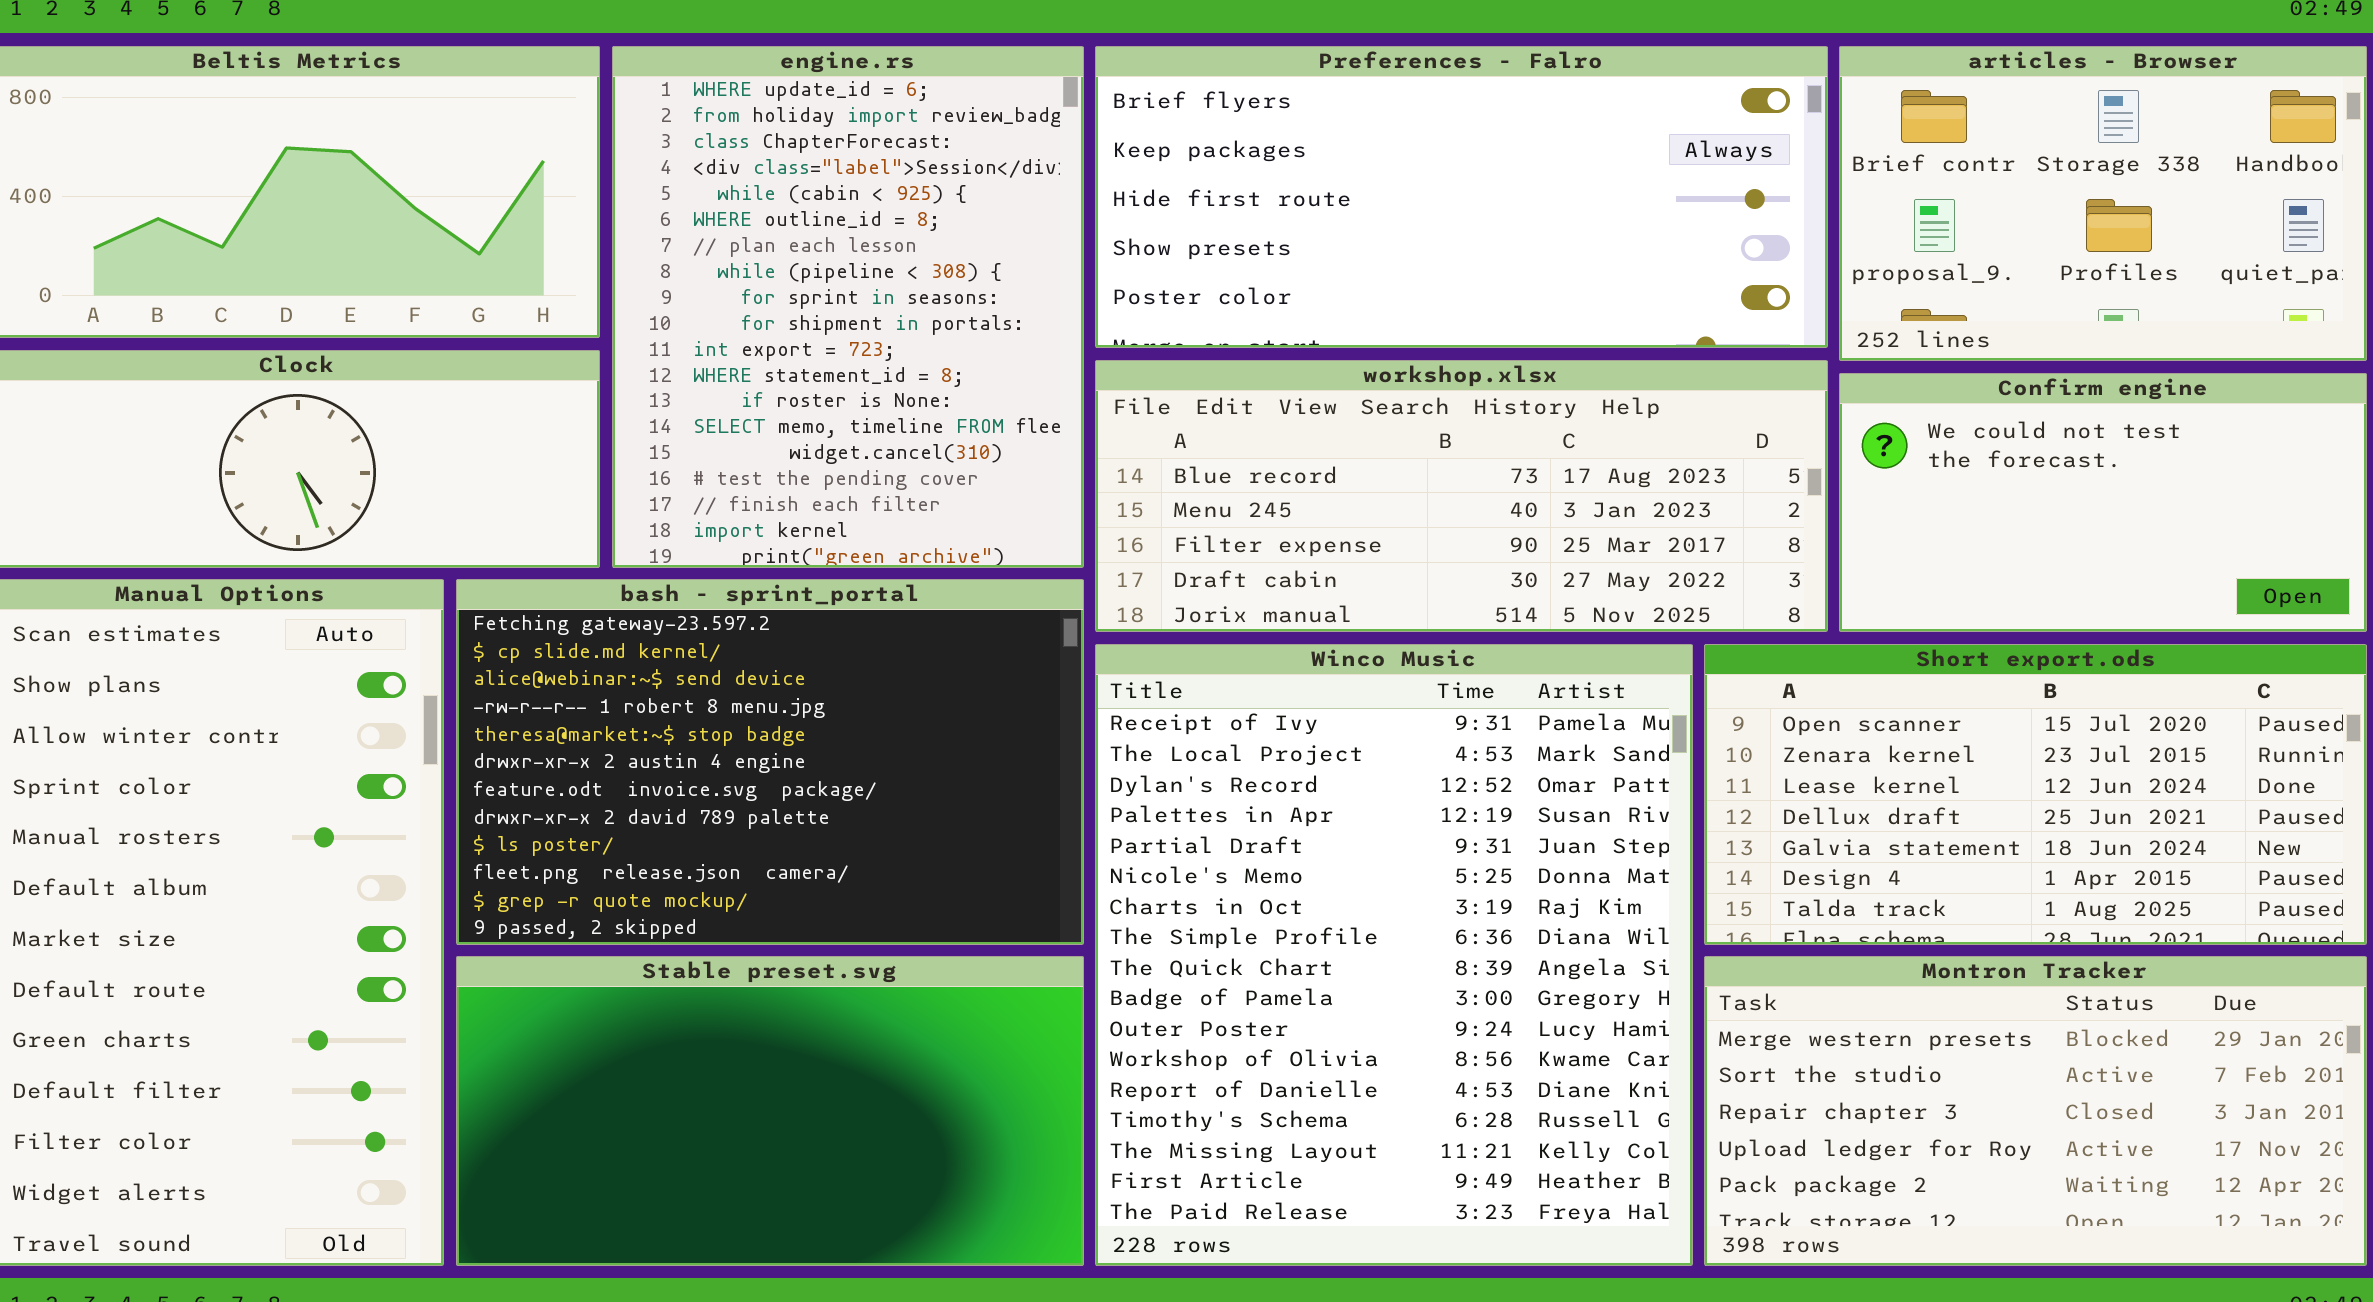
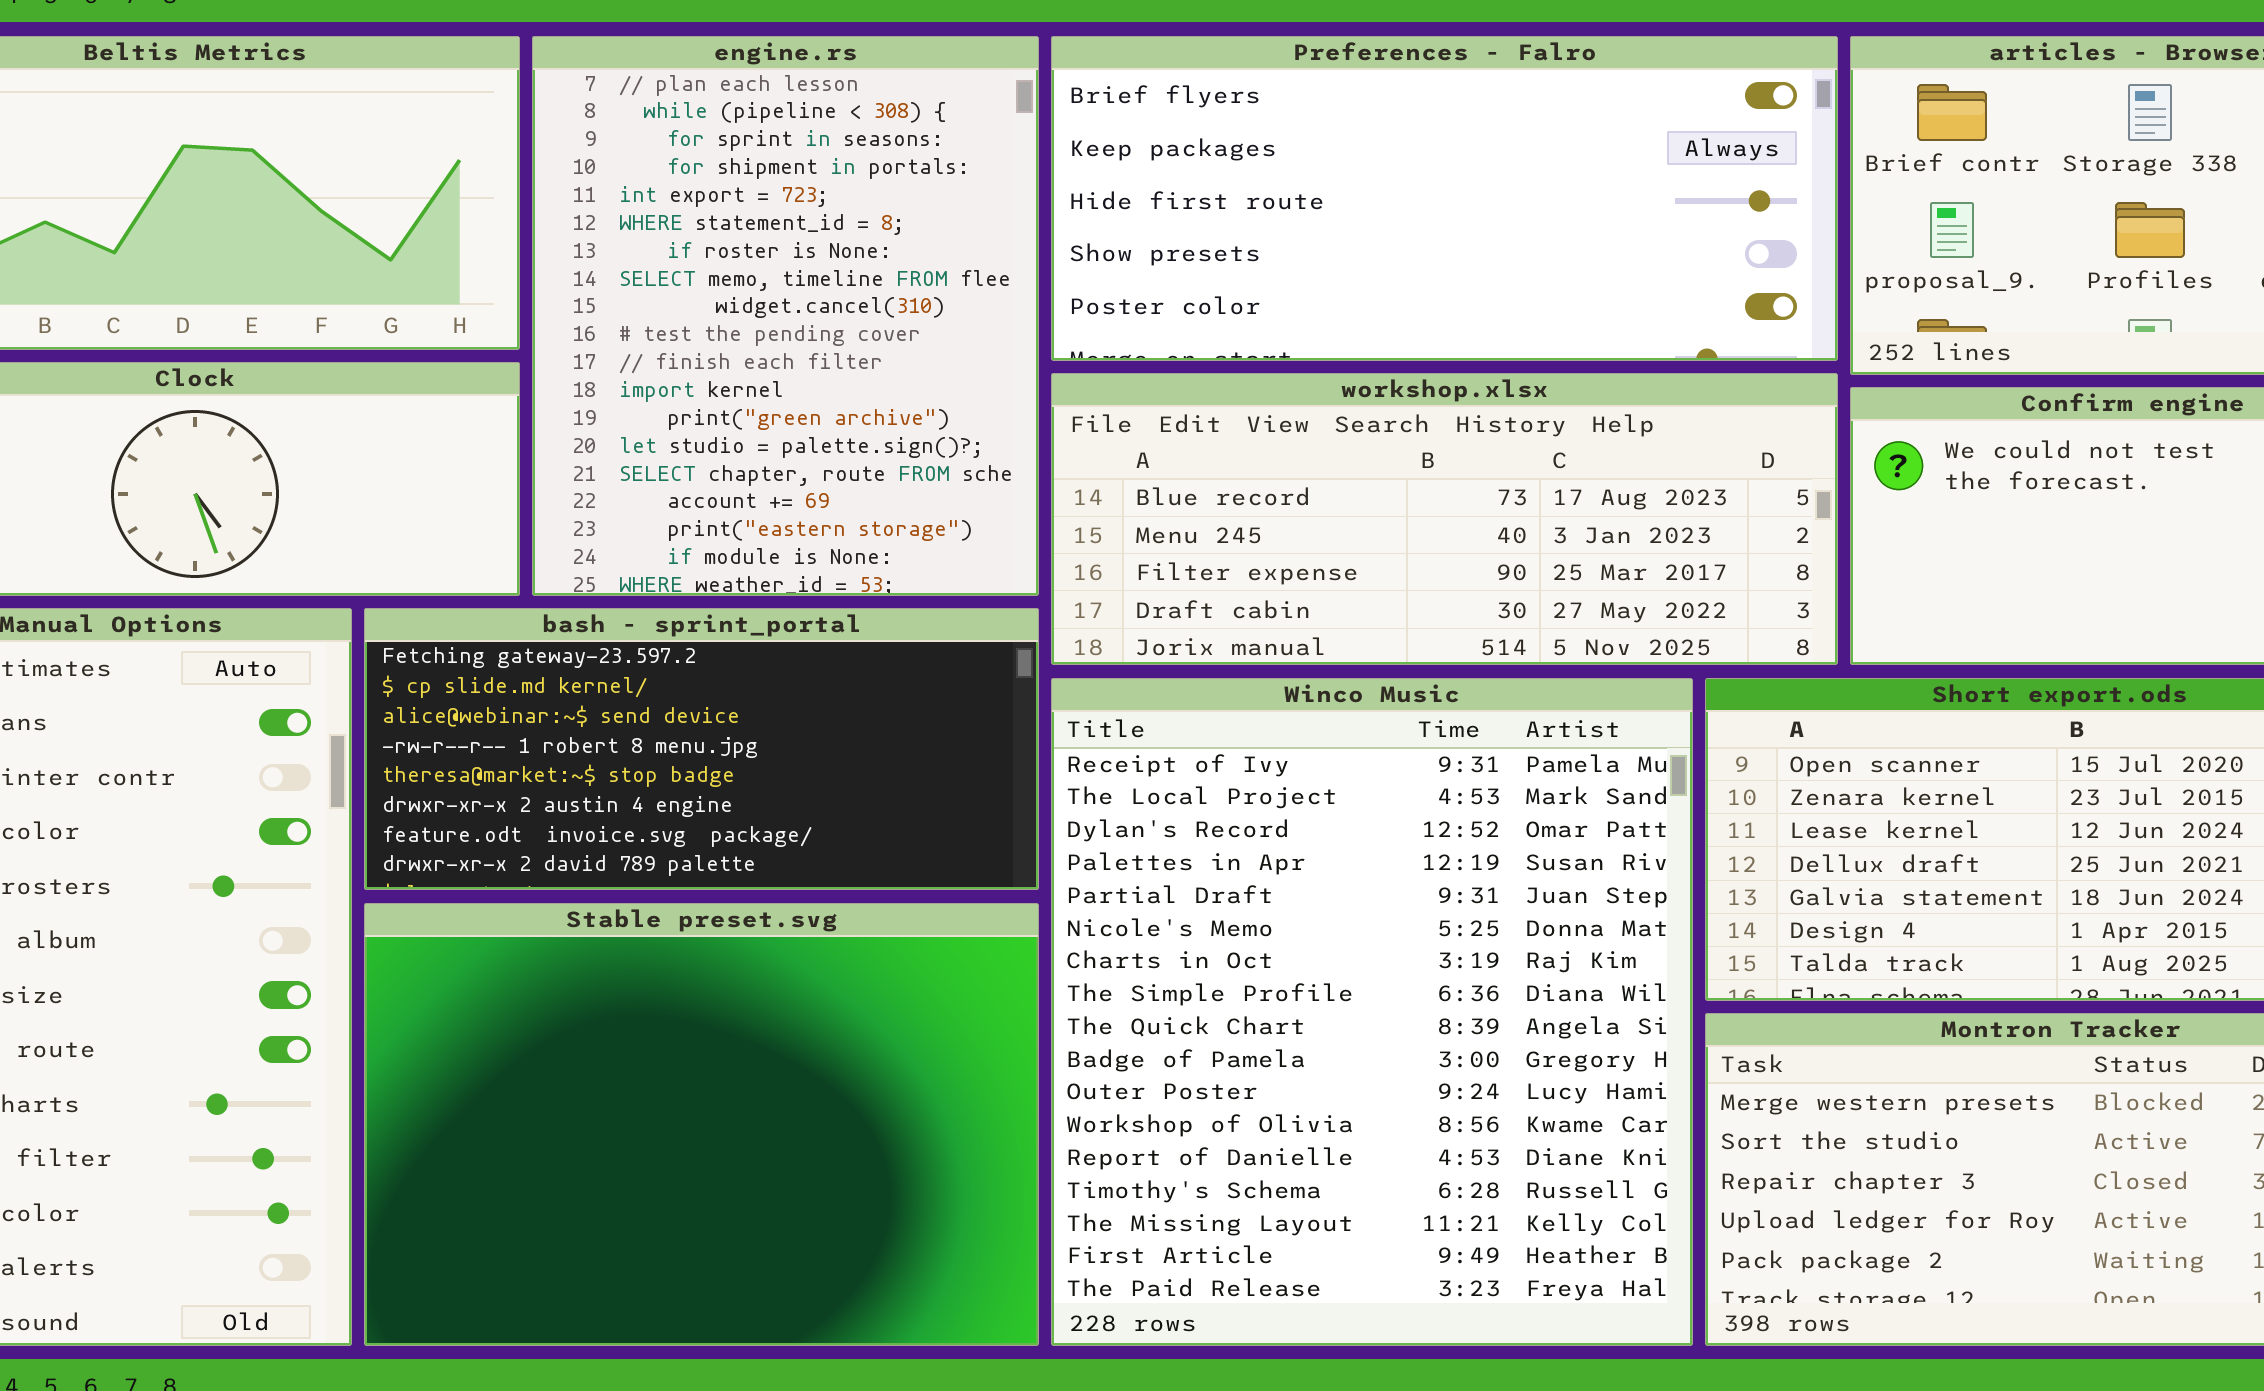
engine.rs: [612,46,1084,568] -> [532,36,1039,596], scrolled down 6 rows
bash - sprint_portal: [456,579,1084,945] -> [364,608,1039,890], resized
Stable preset.svg: [456,956,1084,1266] -> [364,903,1039,1346], resized

